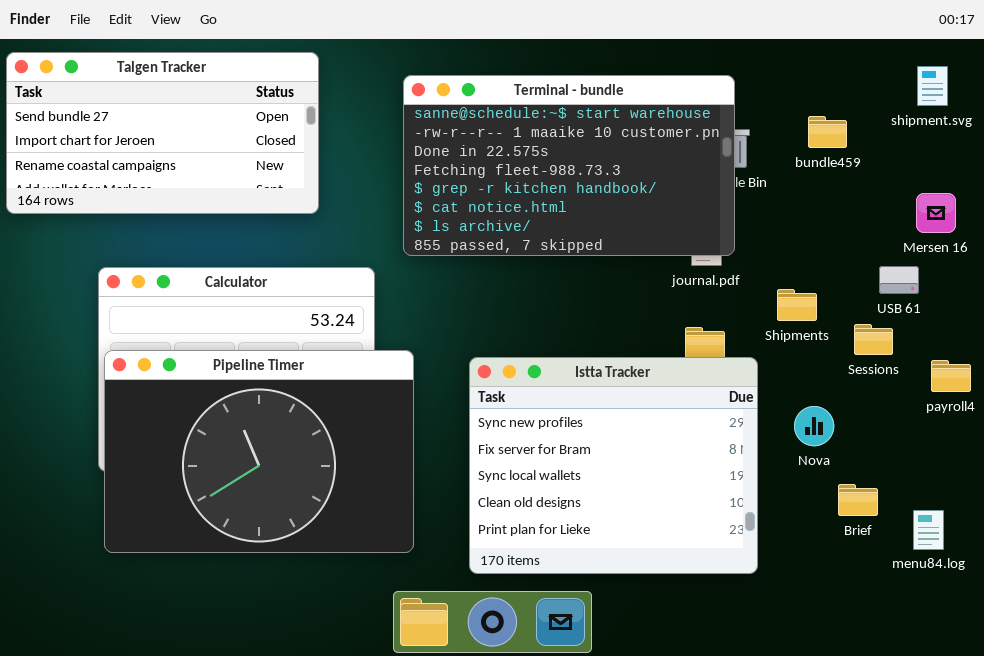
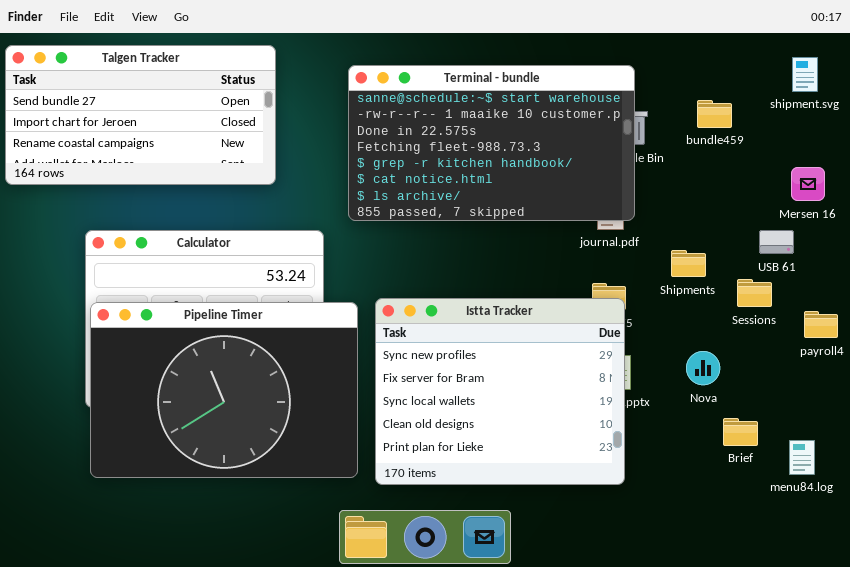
Istta Tracker: [469,357,758,574] -> [375,298,625,485], moved

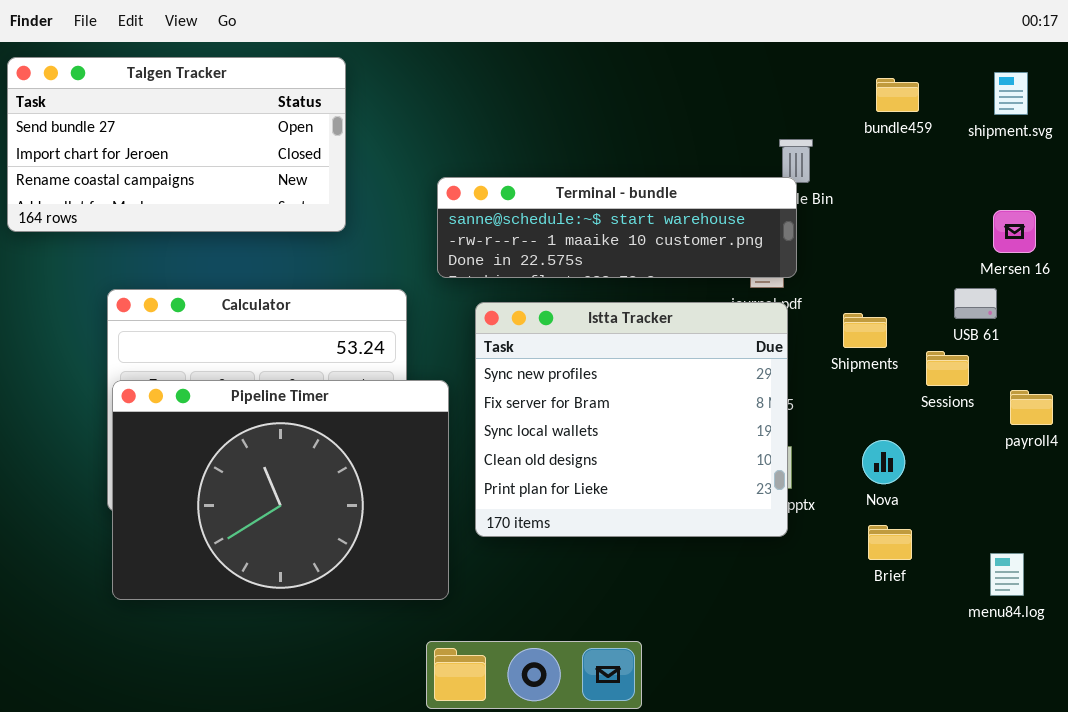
Terminal - bundle: [348,65,635,221] -> [437,177,797,278], resized
bundle459: [697,100,732,128] -> [876,78,919,112], moved
Istta Tracker: [375,298,625,485] -> [475,302,788,537], moved
Brief: [723,418,758,446] -> [868,525,912,560], moved

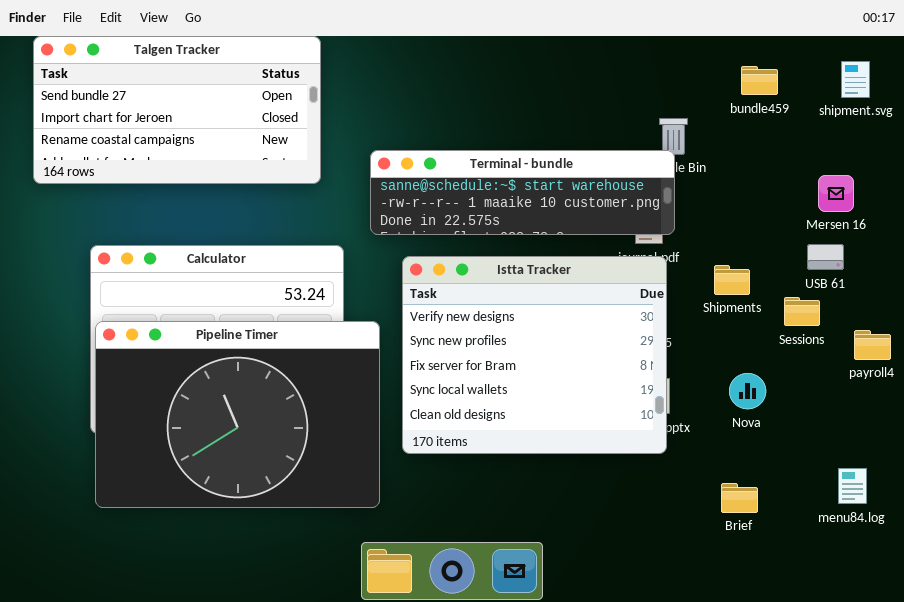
Talgen Tracker: [7,57,346,232] -> [33,36,321,184], moved
Mersen 16: [993,210,1036,253] -> [818,175,854,212], moved
Istta Tracker: [475,302,788,537] -> [402,256,667,454], scrolled up 1 row
Brief: [868,525,912,560] -> [721,483,758,513], moved

